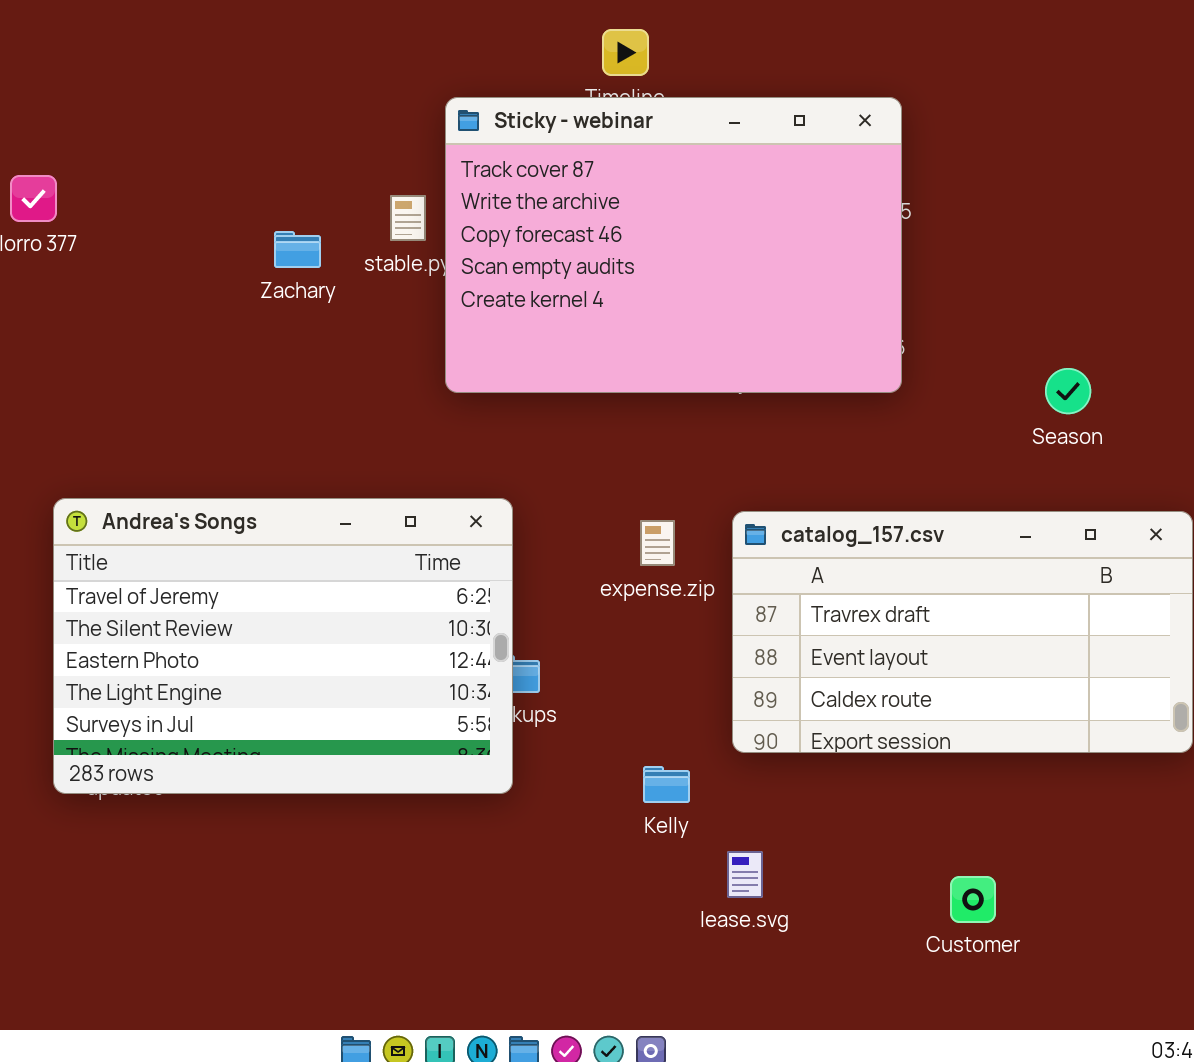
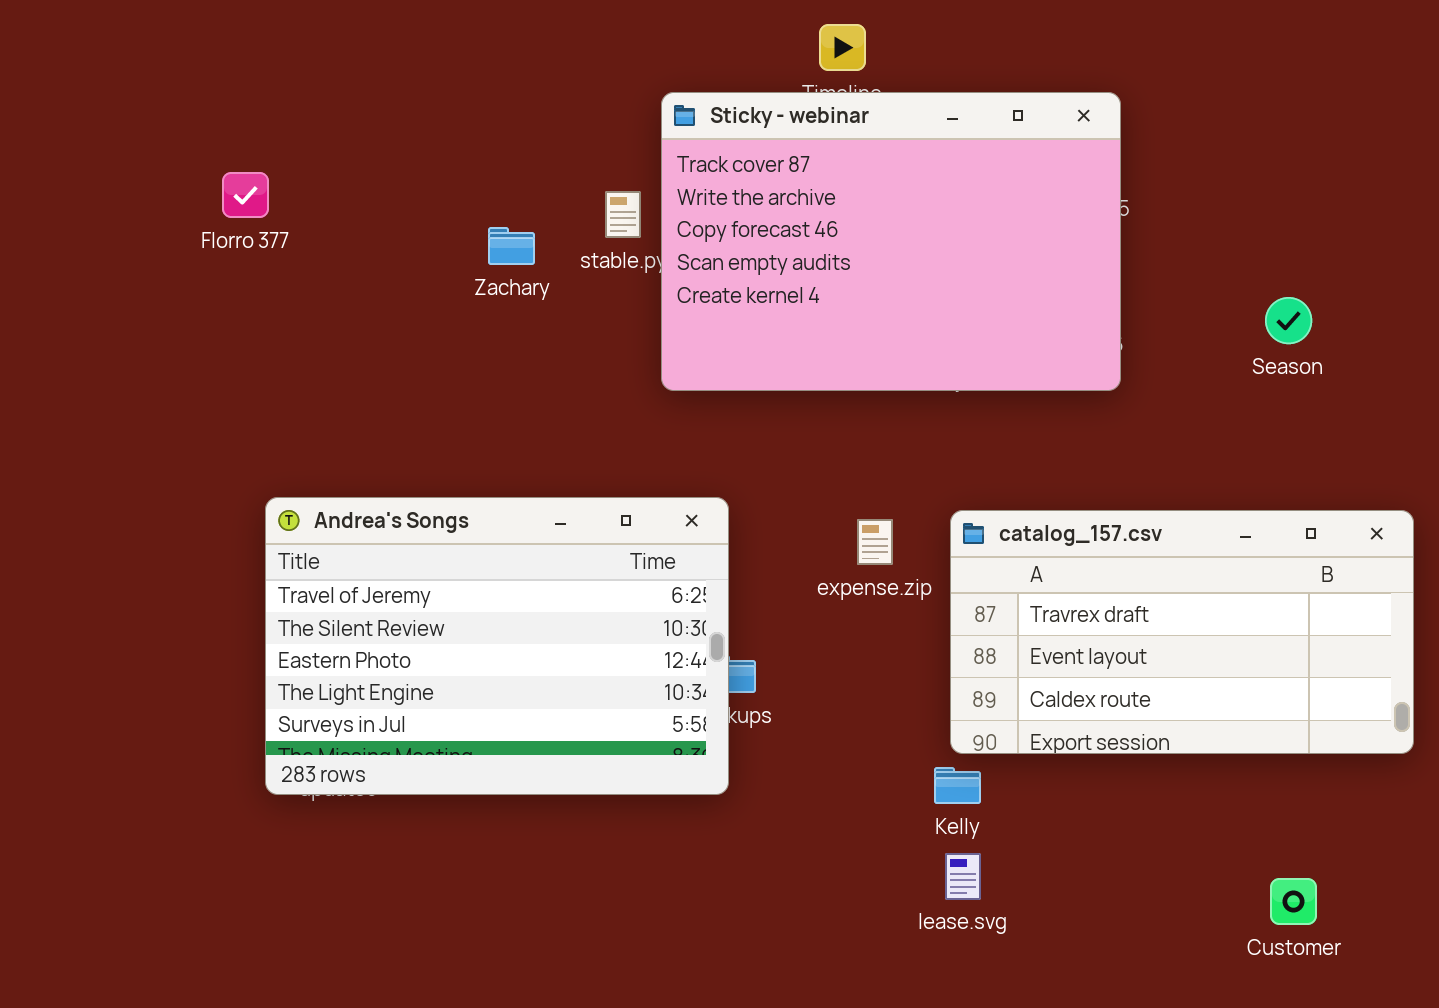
Season: [1045,368,1091,414] -> [1265,297,1312,344], moved
Kelly: [643,766,690,803] -> [934,767,981,804], moved
Customer: [950,876,996,923] -> [1270,878,1317,925], moved

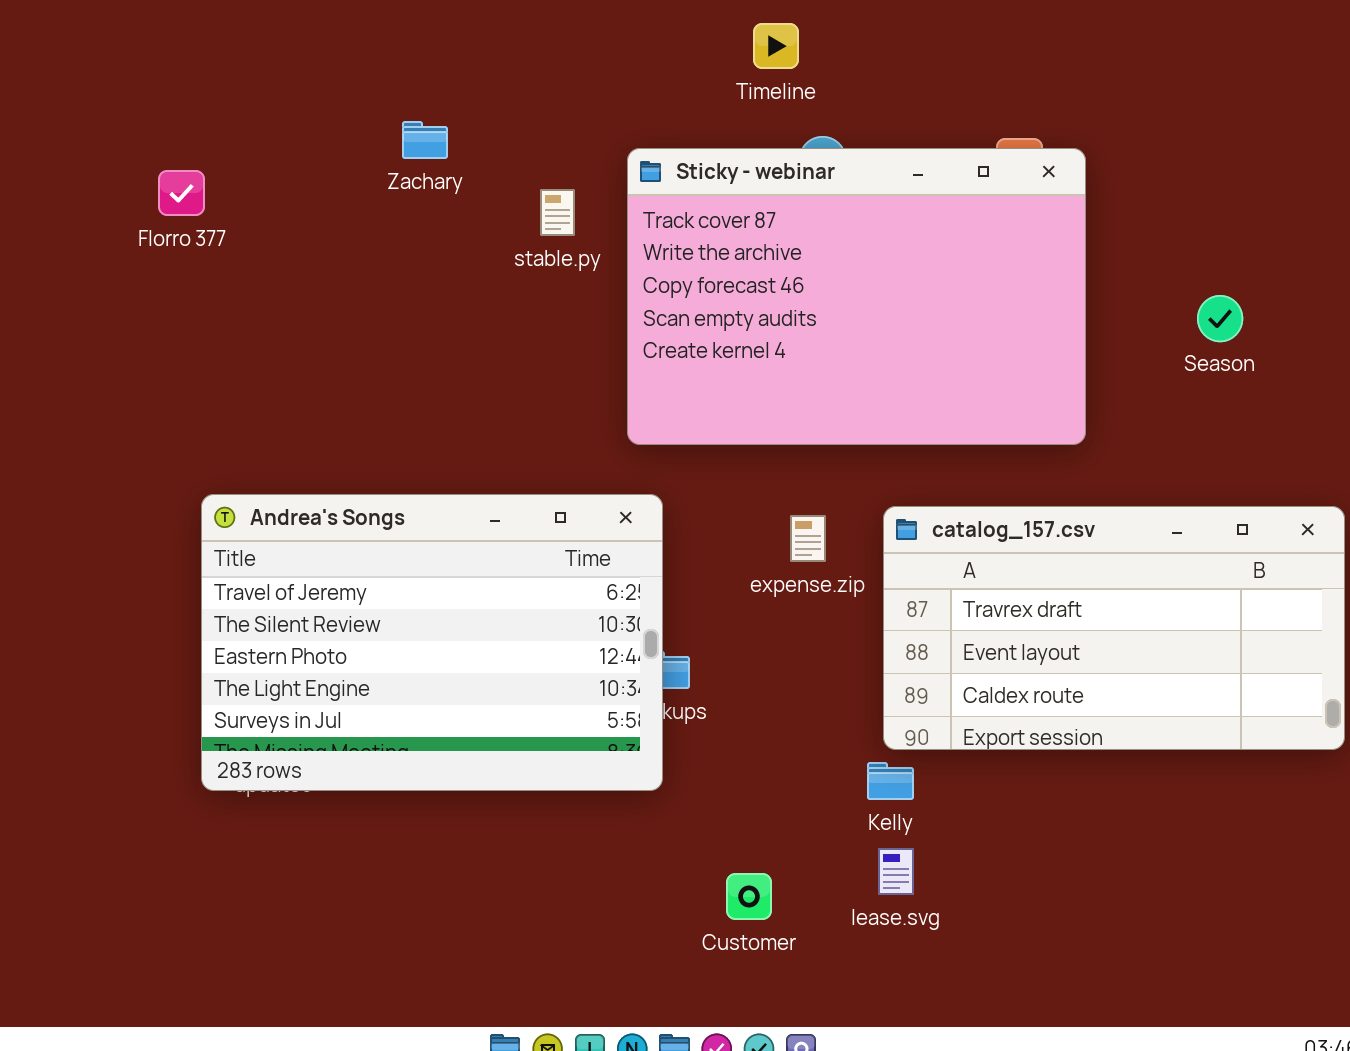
Sticky - webinar: [661,92,1121,391] -> [627,148,1086,445], moved
Zachary: [488,227,535,265] -> [402,121,448,159], moved
Customer: [1270,878,1317,925] -> [726,873,772,920], moved

